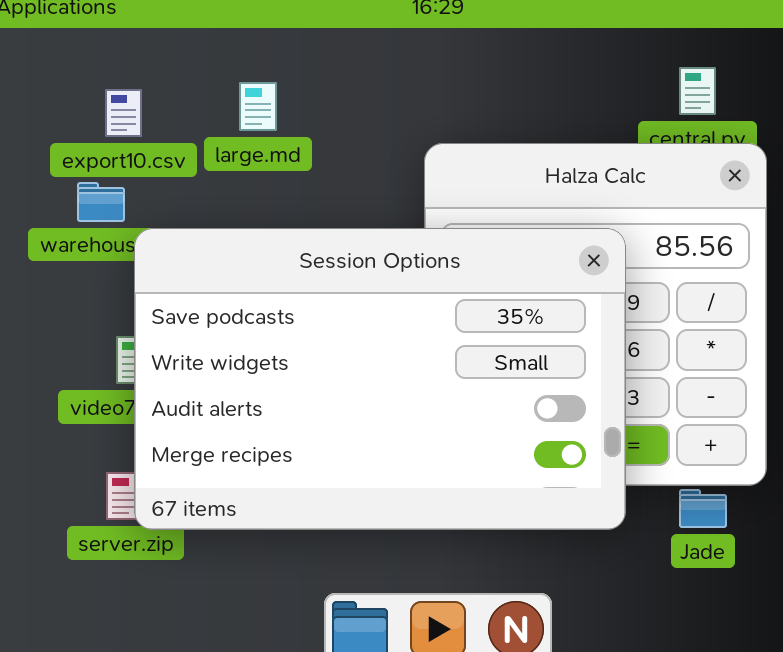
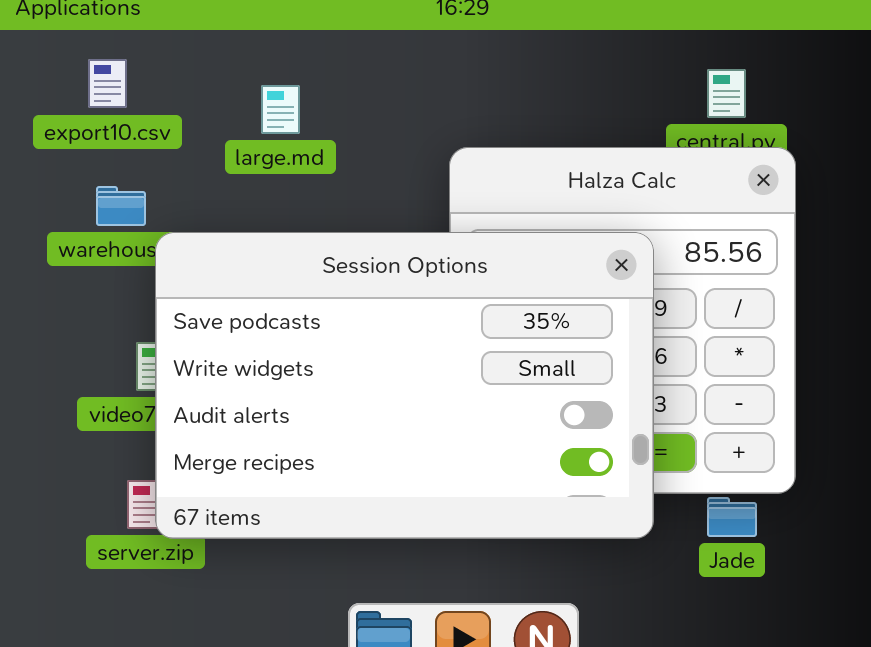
export10.csv: [105,89,142,137] -> [88,59,127,108], moved

